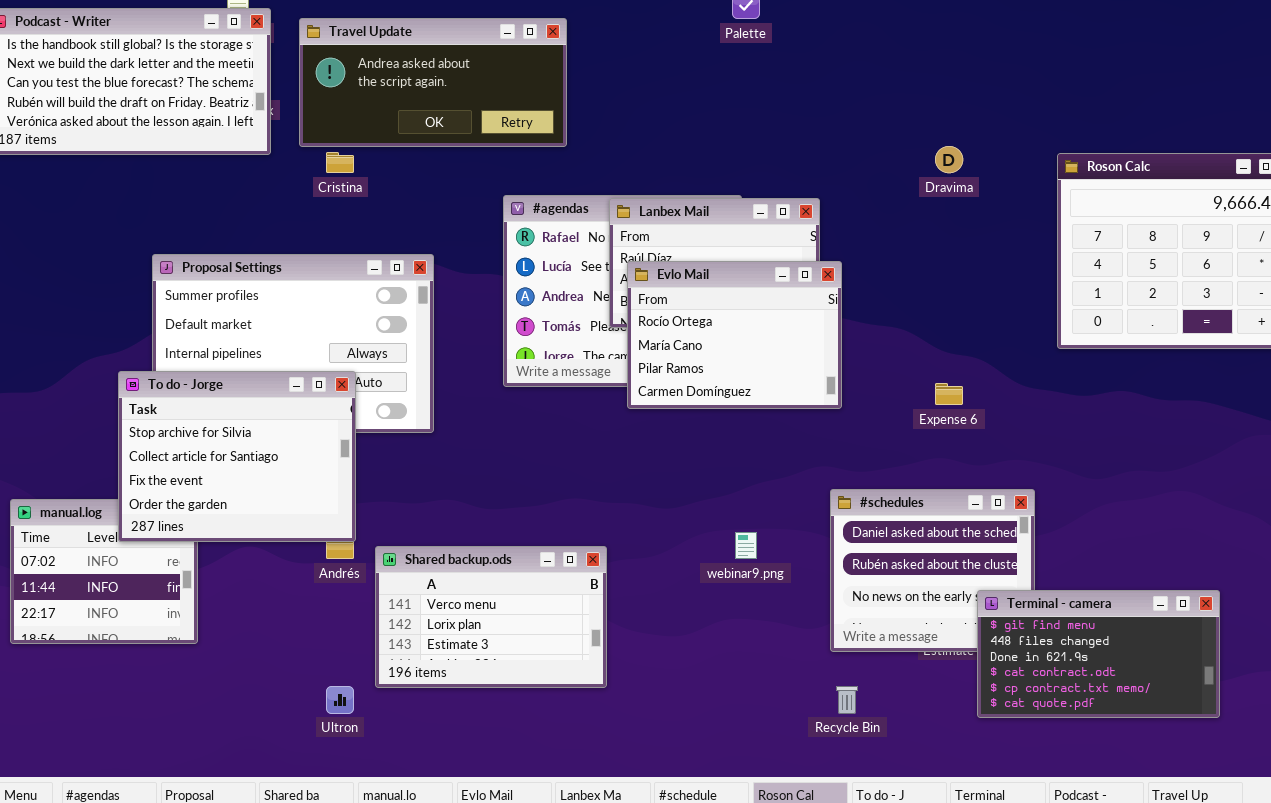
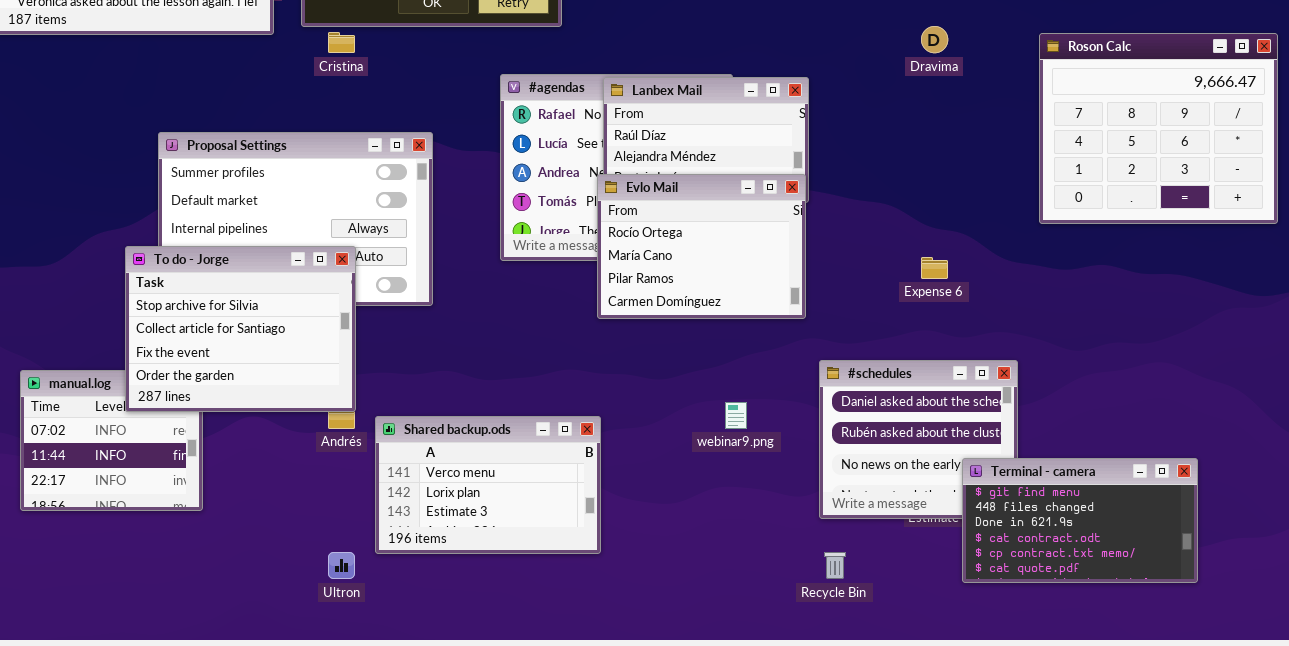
Evlo Mail: [627,261,842,409] -> [597,174,806,319], moved

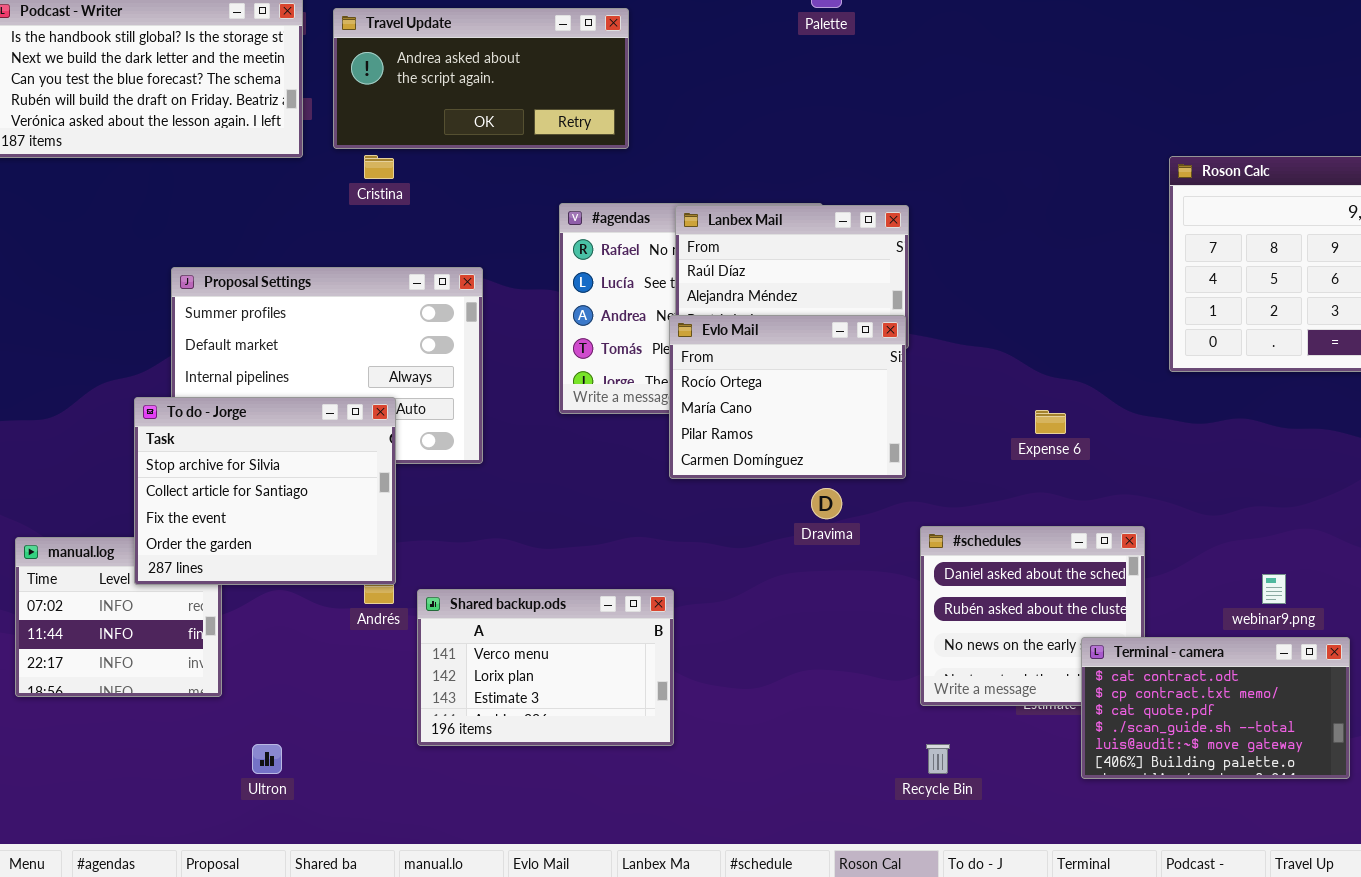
Dravima: [921,26,948,53] -> [811,488,842,519], moved
webinar9.png: [725,402,747,429] -> [1262,574,1286,604], moved
Terminal - camera: [962,458,1198,583] -> [1081,637,1350,779], scrolled down 3 rows
Ultron: [328,552,355,579] -> [252,744,282,774], moved

